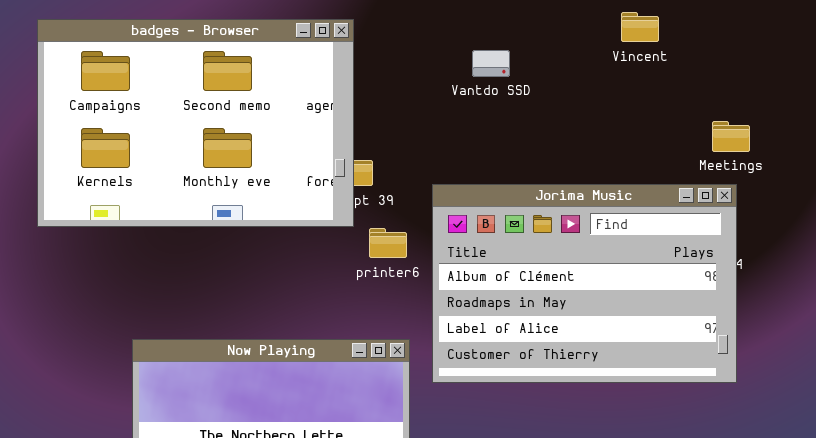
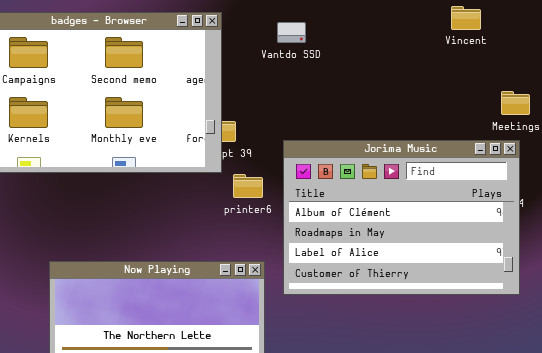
Vincent: [621,12,659,42] -> [451,6,481,30], moved
Vantdo SSD: [472,50,510,77] -> [277,22,306,43], moved

